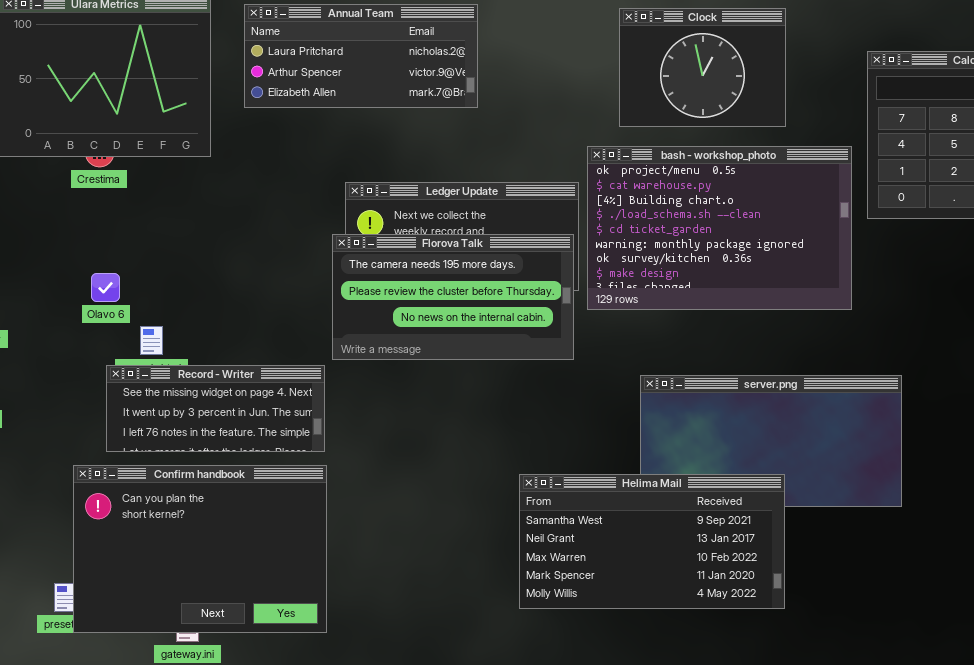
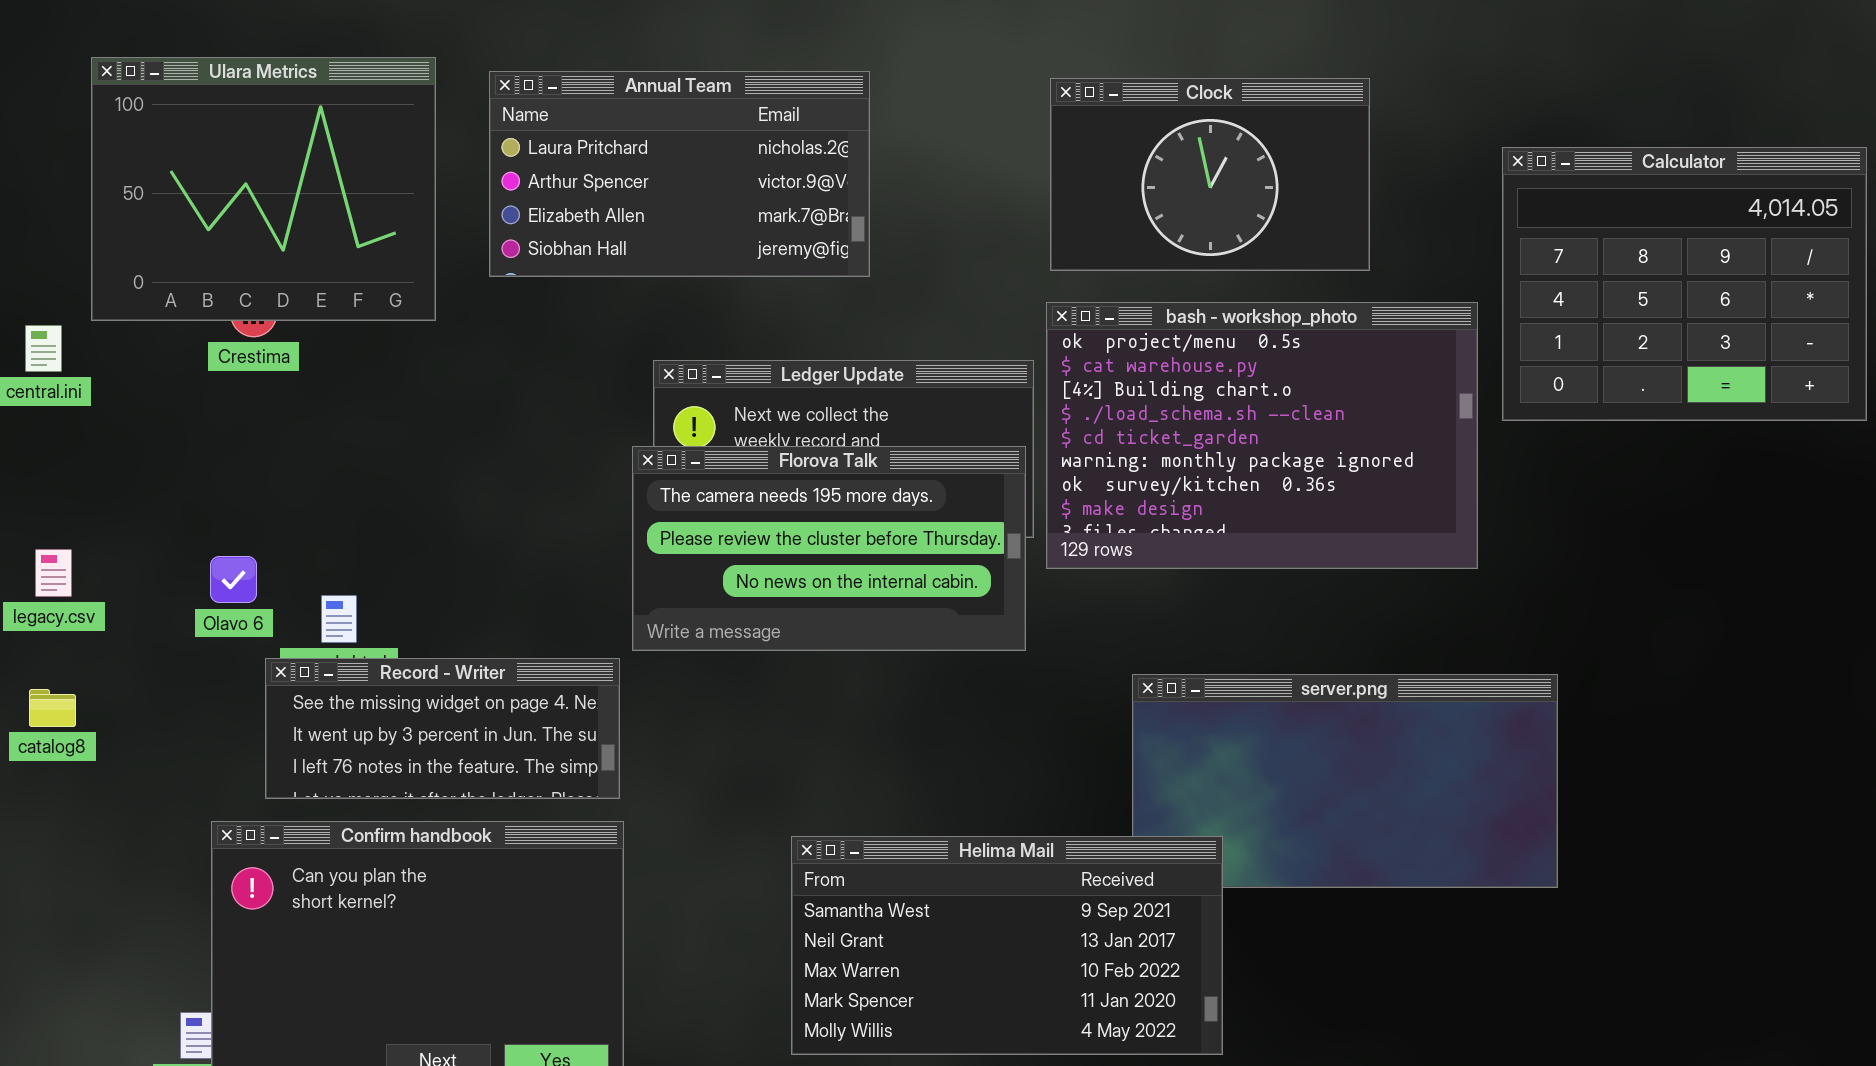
Annual Team: [244,4,478,108] -> [489,71,870,277], resized
Clock: [619,8,786,127] -> [1050,78,1370,271], resized
Olavo 6: [91,273,120,302] -> [210,556,257,603], moved
Helima Mail: [519,474,785,609] -> [791,836,1223,1055], moved

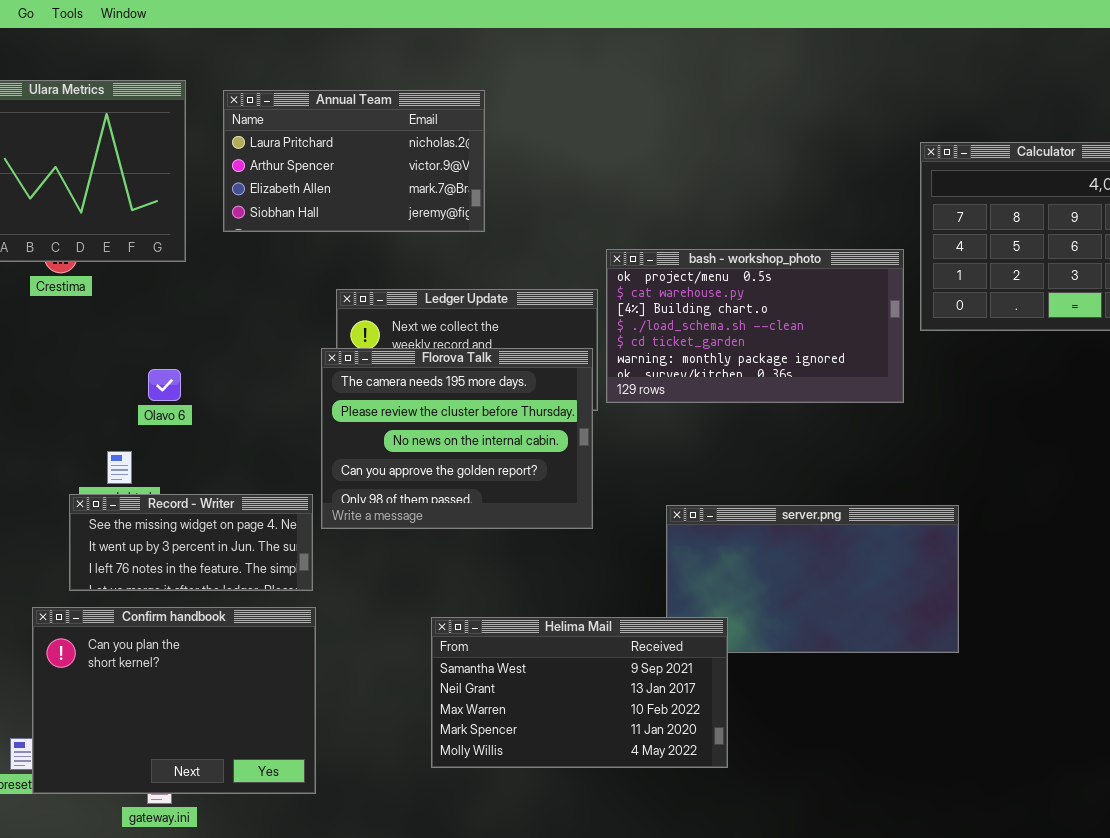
Clock: [1050,78,1370,271] -> none, closed
bash - workshop_photo: [1046,302,1478,569] -> [606,249,904,403], resized
Florova Talk: [632,446,1026,651] -> [321,348,593,529], resized
Olavo 6: [210,556,257,603] -> [148,369,181,401], moved

